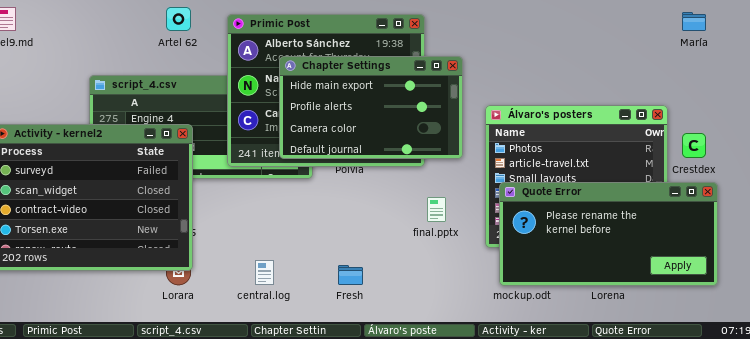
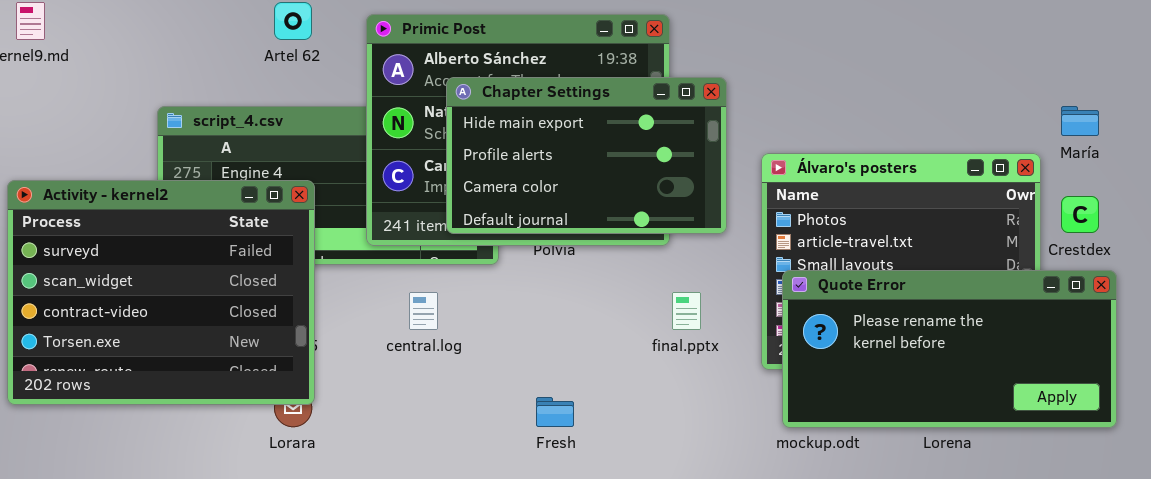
María: [682,12,706,31] -> [1061,106,1099,136], moved
central.log: [255,260,274,285] -> [409,292,438,330], moved

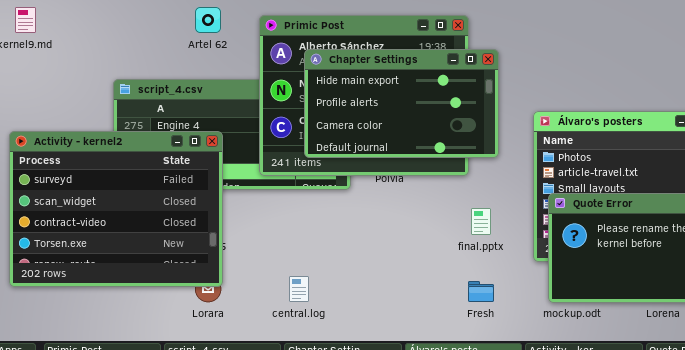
Chapter Settings: [446,77,727,234] -> [304,49,499,158], moved
central.log: [409,292,438,330] -> [289,276,309,302], moved
Fresh: [536,397,574,427] -> [468,281,494,302], moved

